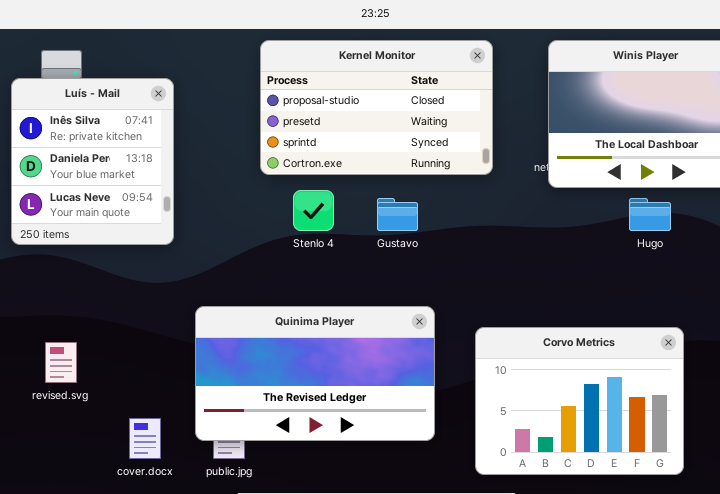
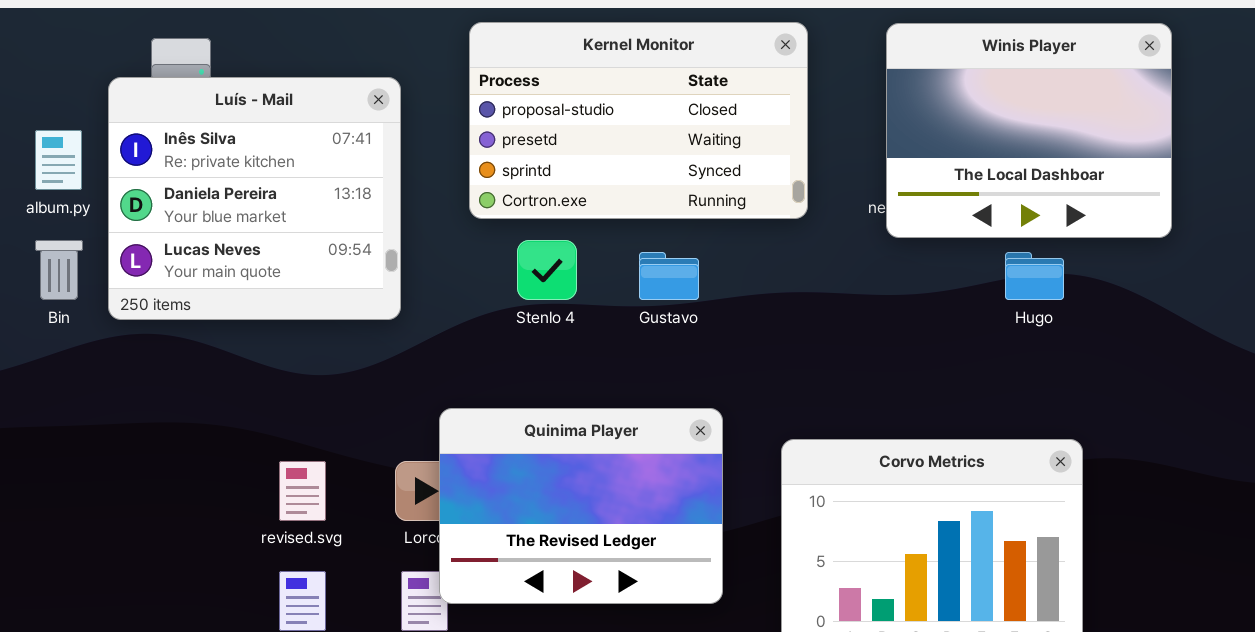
Luís - Mail: [11,78,174,245] -> [108,77,401,320], resized
Quinima Player: [195,306,435,441] -> [439,408,723,604], resized
revised.svg: [45,342,77,383] -> [279,461,326,521], moved

